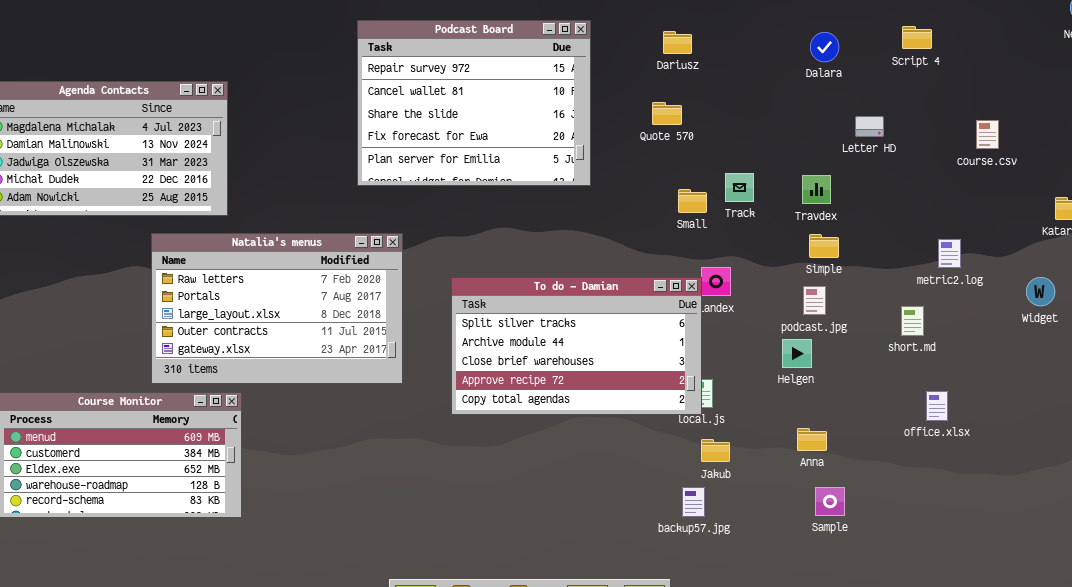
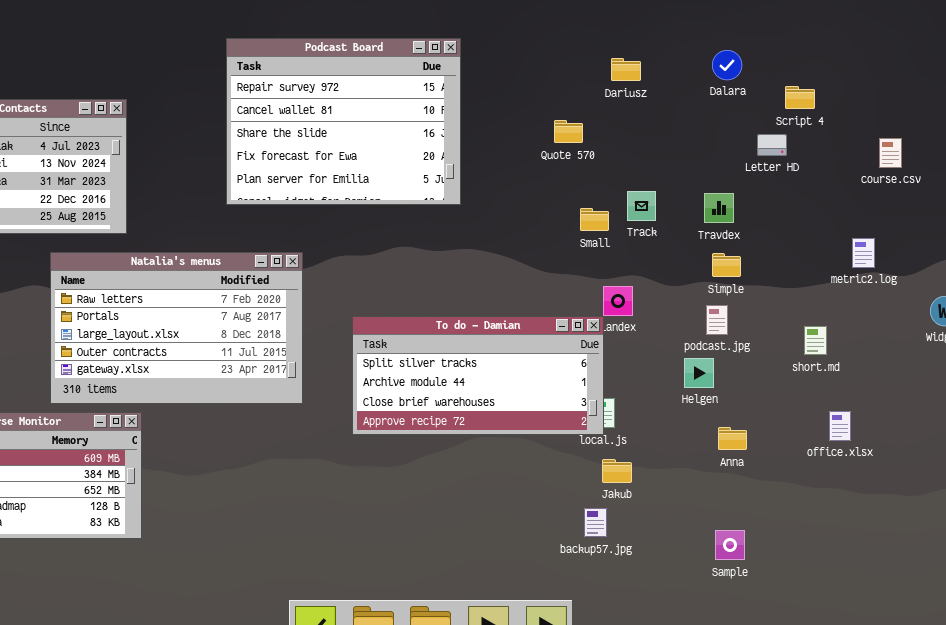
Podcast Board: [357,20,591,186] -> [226,38,461,205], moved
Script 4: [902,26,932,49] -> [785,86,815,109], moved
Dariusz: [663,31,692,54] -> [611,58,641,81], moved
metric2.log: [938,239,961,268] -> [852,238,875,268], moved
To do - Damian: [451,277,702,415] -> [352,316,604,435], resized
Anna: [797,428,827,451] -> [718,427,747,450], moved
Sample: [815,487,845,516] -> [715,530,745,560], moved

